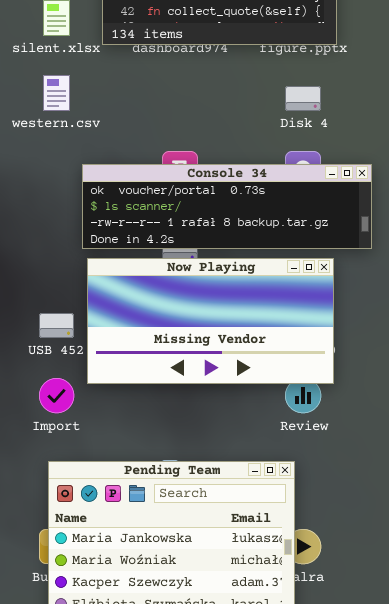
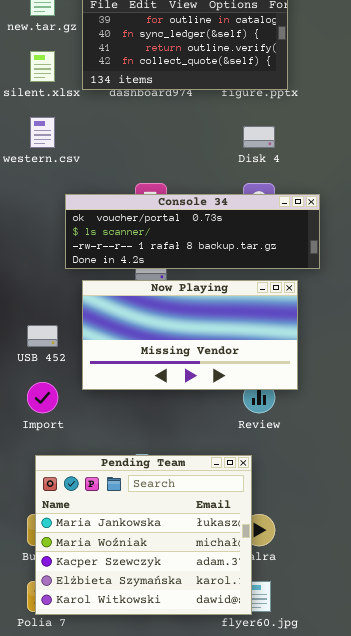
Now Playing: [87,258,334,384] -> [82,280,298,390], moved

